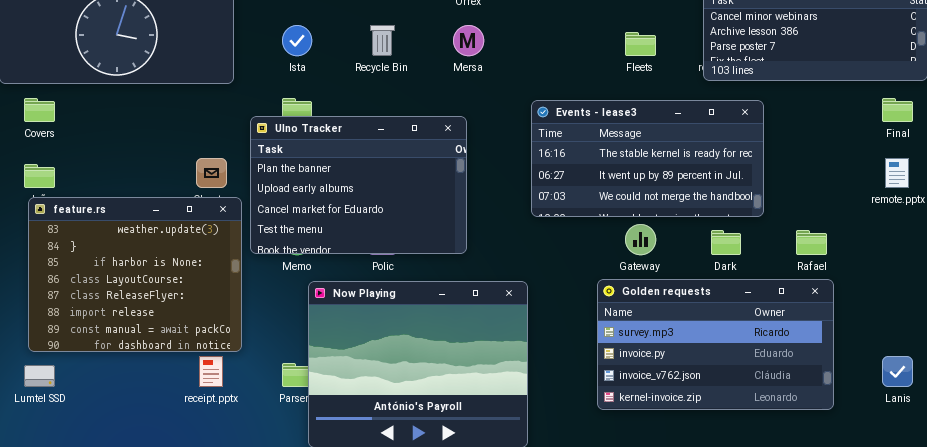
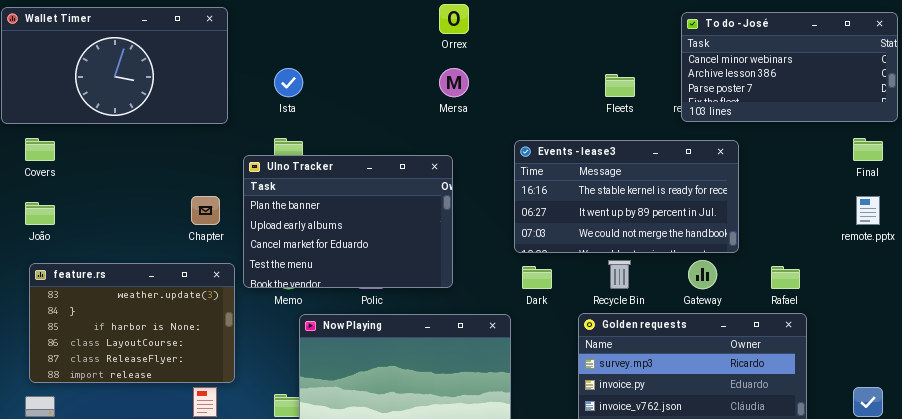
Recycle Bin: [370,25,395,56] -> [608,260,631,289], moved
feature.rs: [28,197,242,352] -> [29,263,235,383], resized
Gateway: [625,224,656,255] -> [688,260,717,289], moved
Dark: [711,230,741,255] -> [522,266,552,289], moved

